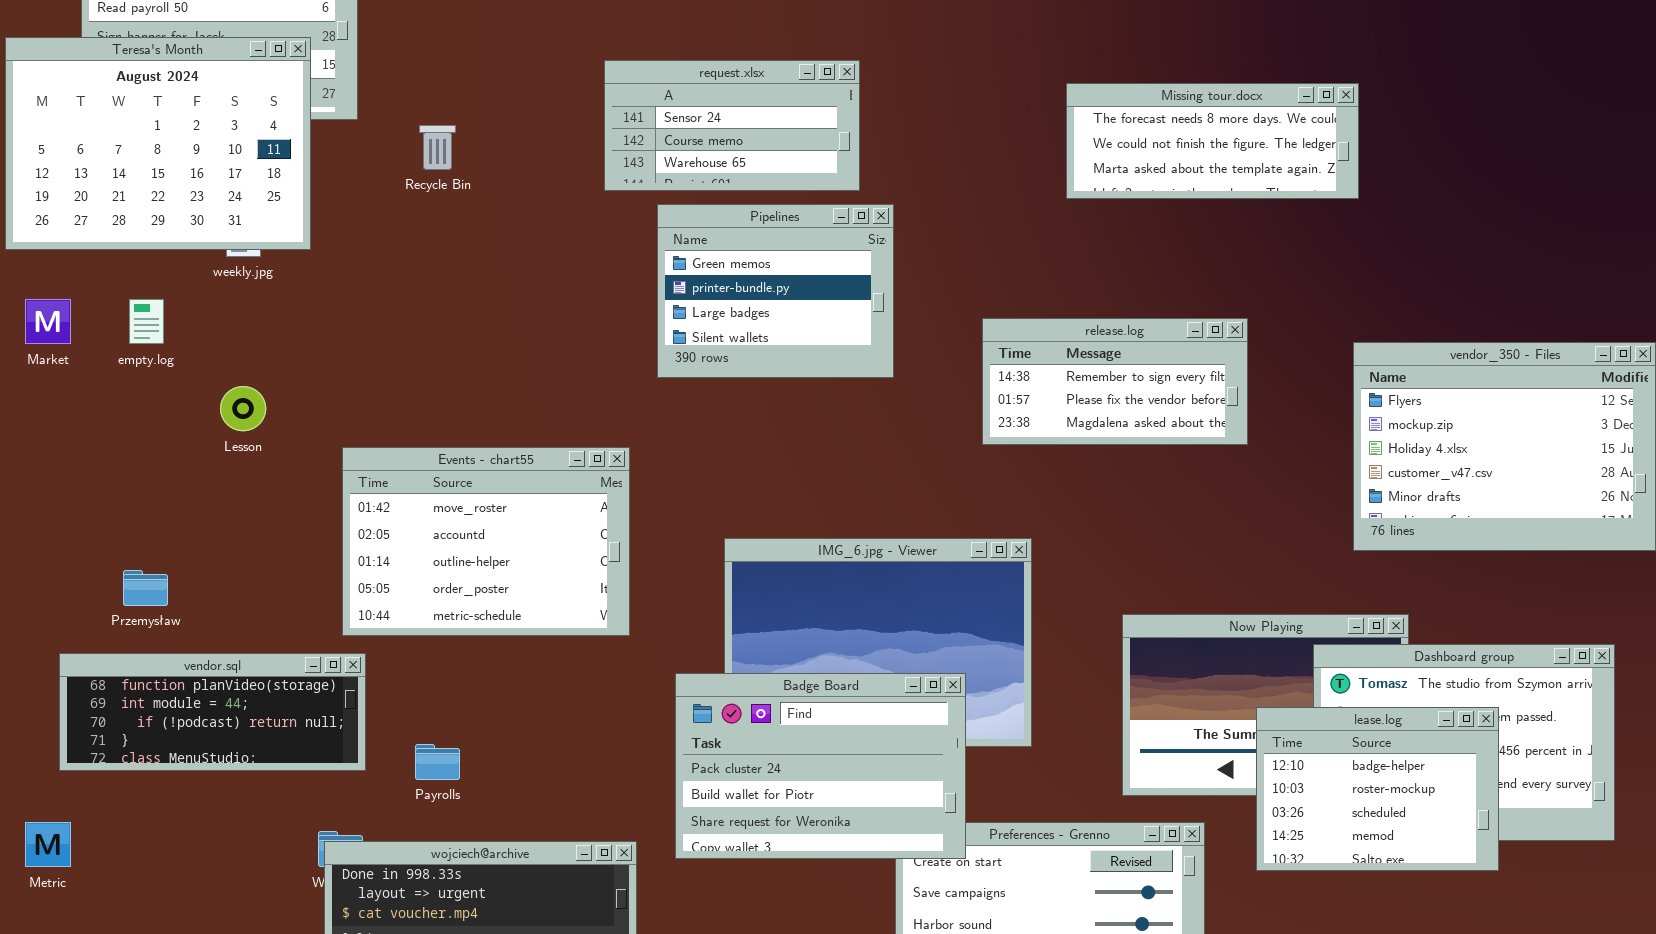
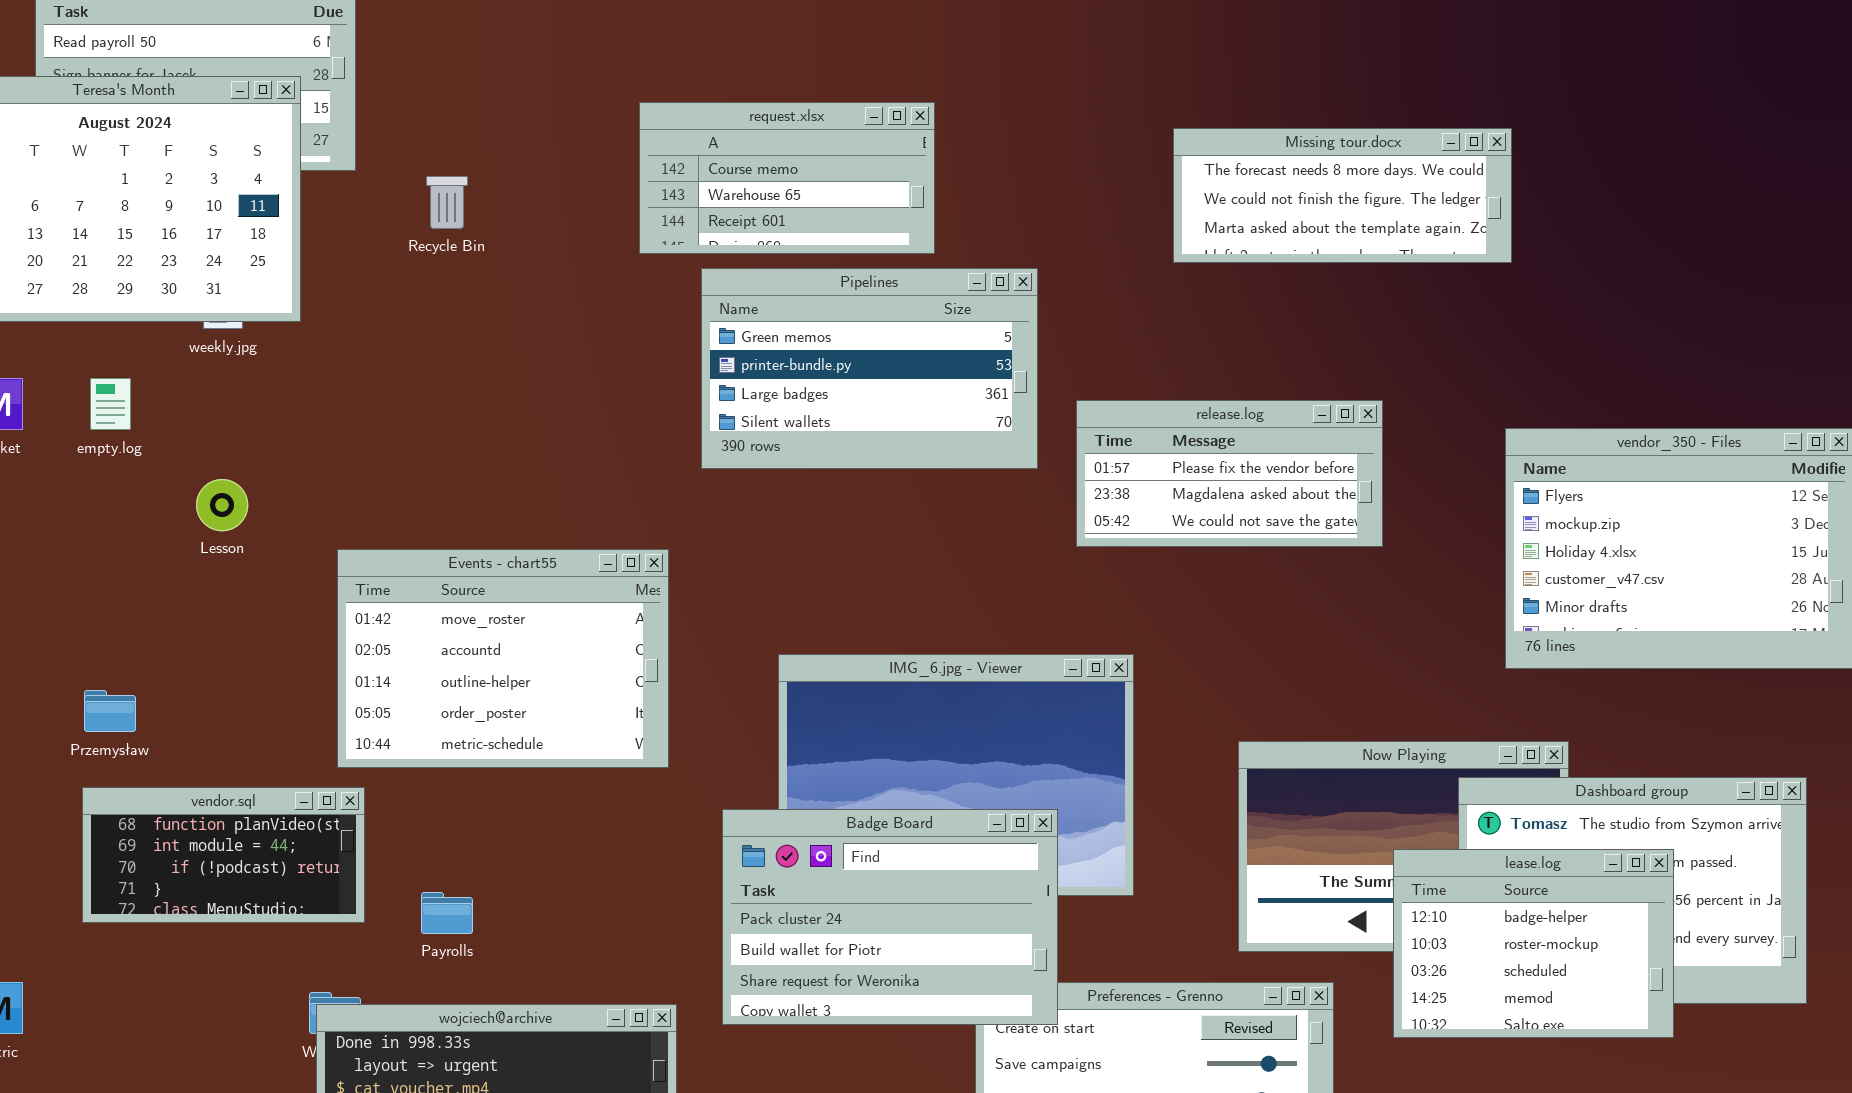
request.xlsx: [604,60,860,191] -> [639,102,935,254], scrolled down 1 row
Pipelines: [657,204,894,378] -> [701,268,1038,469], resized
release.log: [982,318,1248,445] -> [1076,400,1383,547], scrolled down 1 row
vendor.sql: [59,653,366,771] -> [82,787,365,923], resized

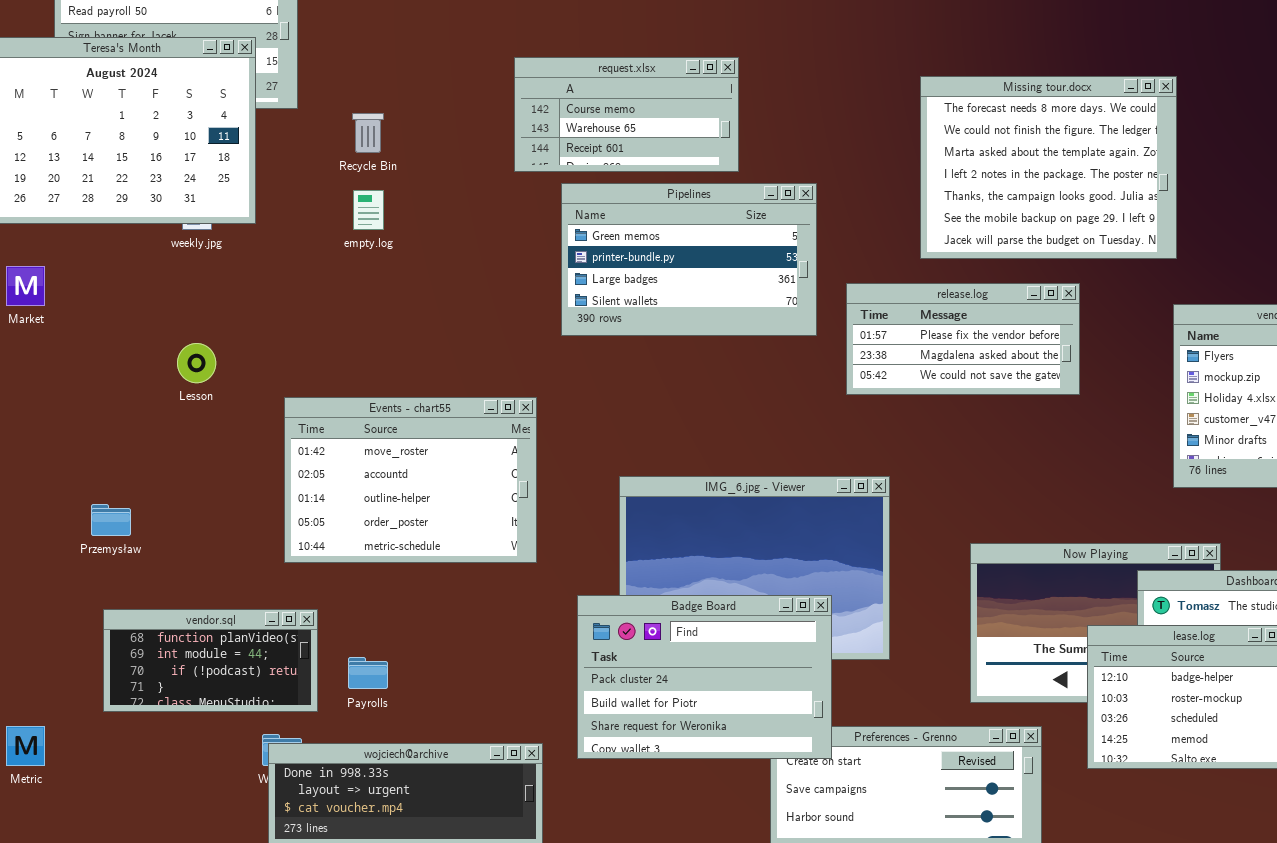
Missing tour.docx: [1173,128,1512,263] -> [920,76,1177,259], resized
empty.log: [90,378,131,430] -> [353,190,384,230], moved
vendor.sql: [82,787,365,923] -> [103,609,318,712], moved

